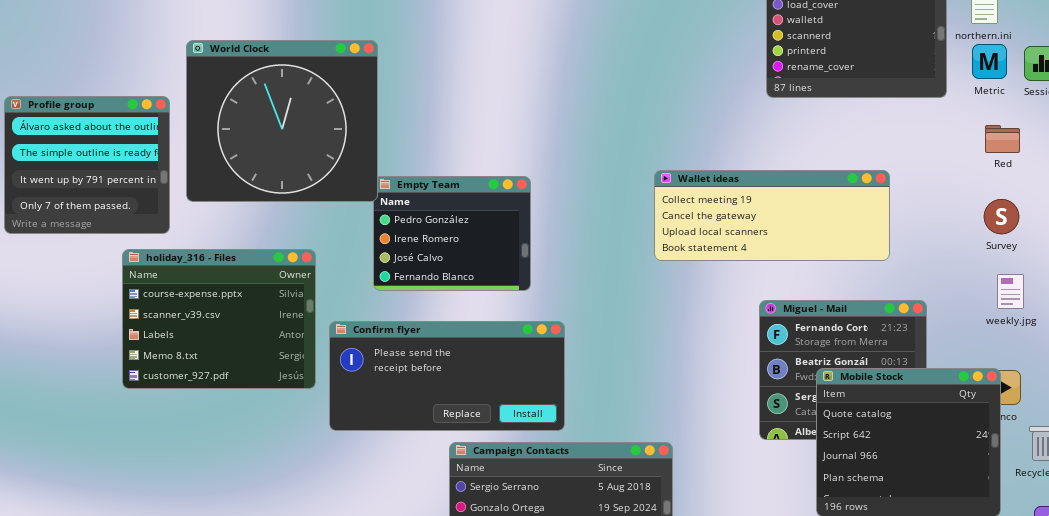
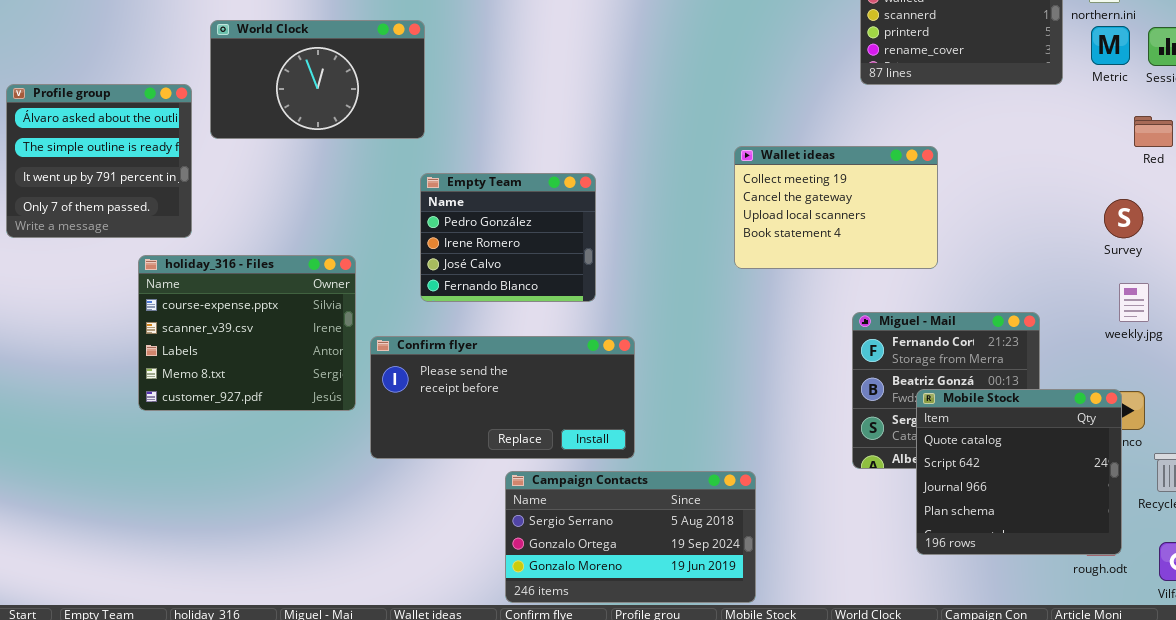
World Clock: [186,40,378,202] -> [210,20,425,139], resized
Red: [985,125,1020,153] -> [1134,116,1173,147], moved
Wallet ideas: [654,170,890,261] -> [734,146,938,269], resized

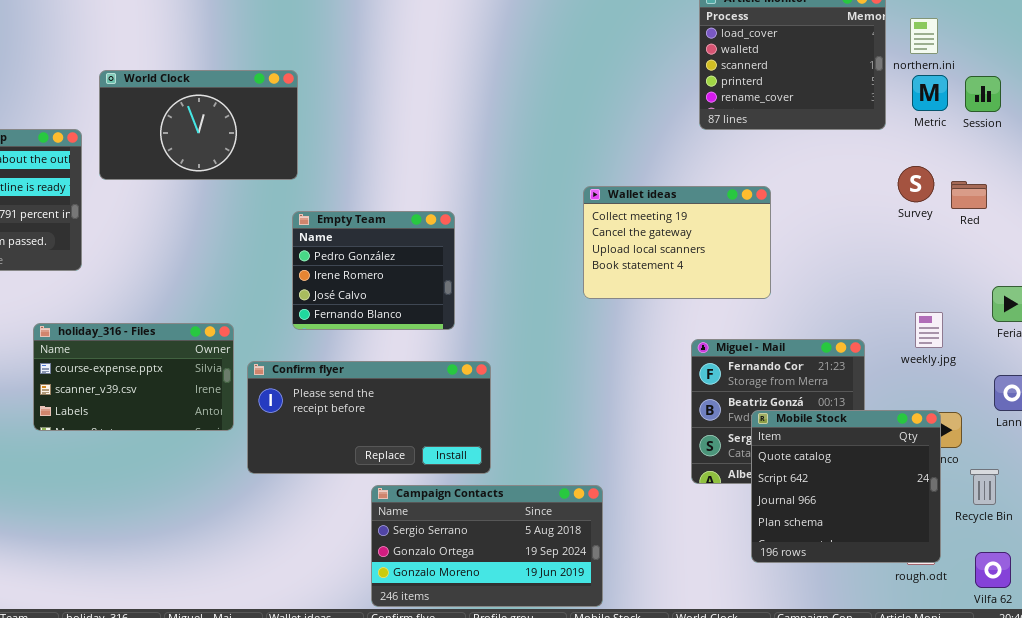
Red: [1134,116,1173,147] -> [951,181,987,209], moved
Survey: [1104,199,1143,238] -> [898,166,934,202], moved
holiday_316 - Files: [138,255,356,411] -> [33,323,234,431], resized
weekly.jpg: [1119,283,1149,322] -> [915,312,943,348], moved

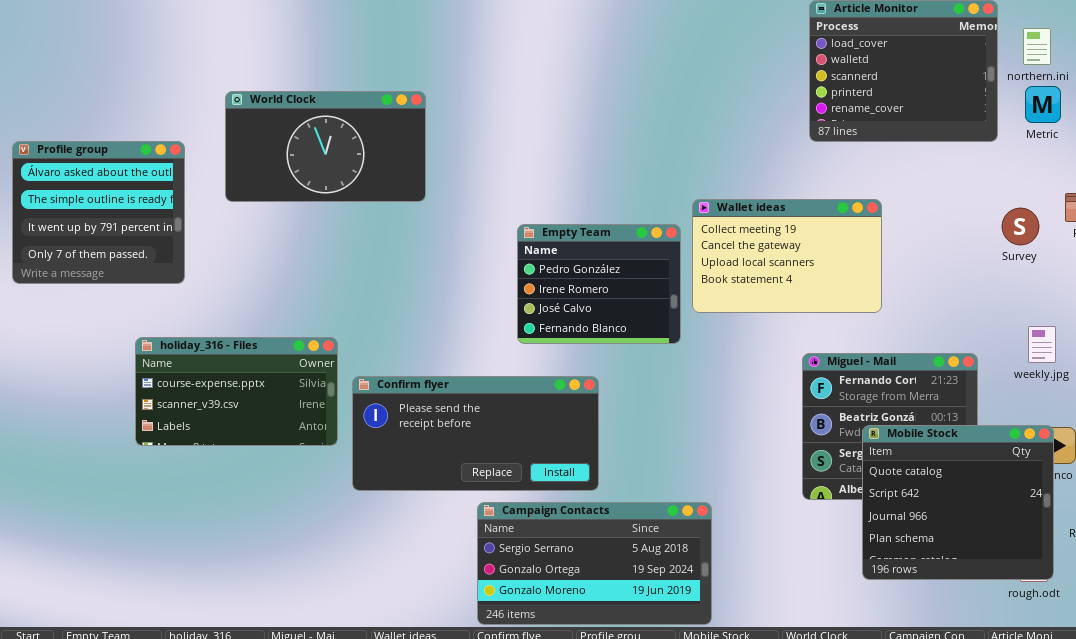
World Clock: [99,70,298,180] -> [225,91,426,202], moved
Survey: [898,166,934,202] -> [1002,208,1039,245], moved
Empty Team: [292,211,455,330] -> [517,224,681,344], moved

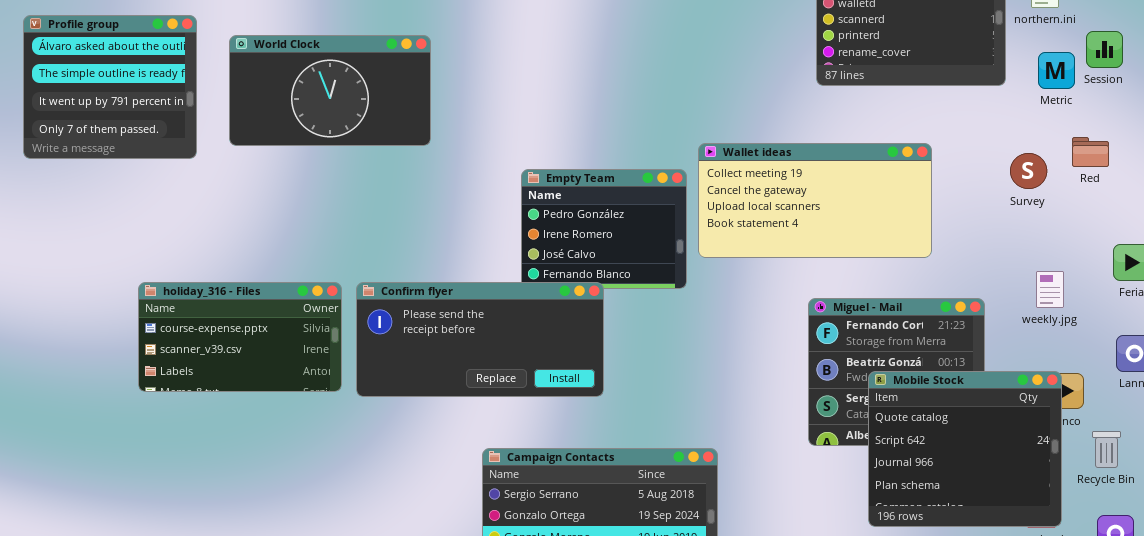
Metric: [1025,86,1061,123] -> [1038,52,1075,89], moved
Profile group: [12,141,185,284] -> [23,15,197,159], moved
Wallet ideas: [692,199,882,313] -> [698,143,932,258], resized
Confirm flyer: [352,376,599,491] -> [356,282,604,397], moved

